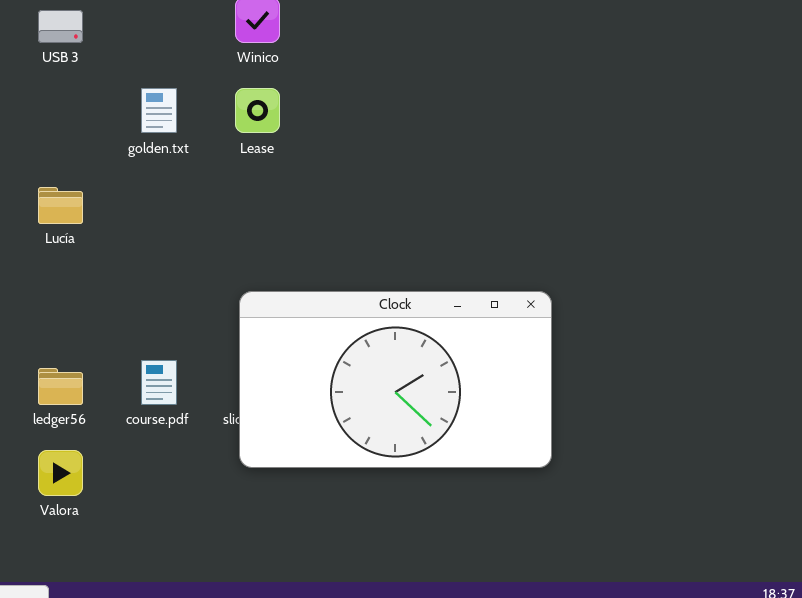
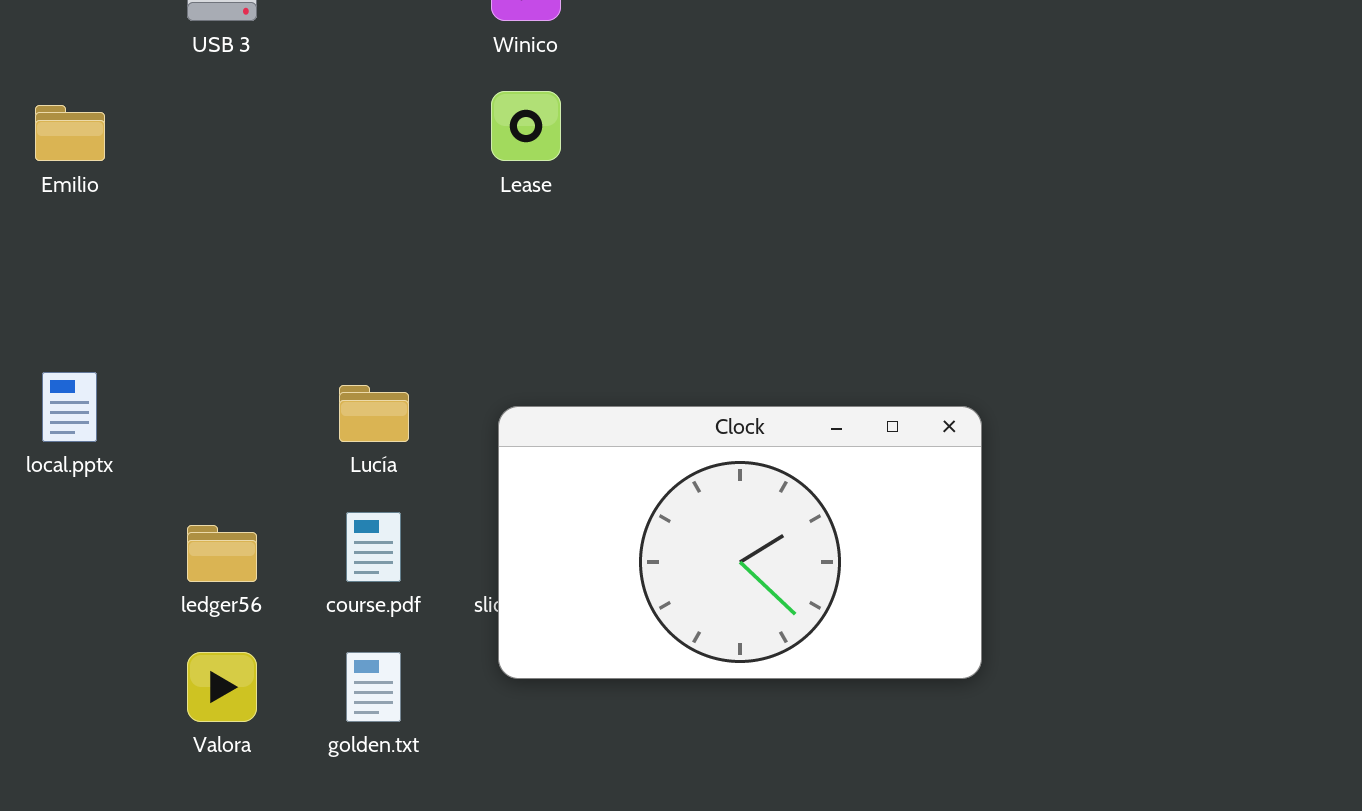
golden.txt: [141,88,177,133] -> [346,652,401,722], moved
Lucía: [38,187,83,224] -> [339,385,409,442], moved

